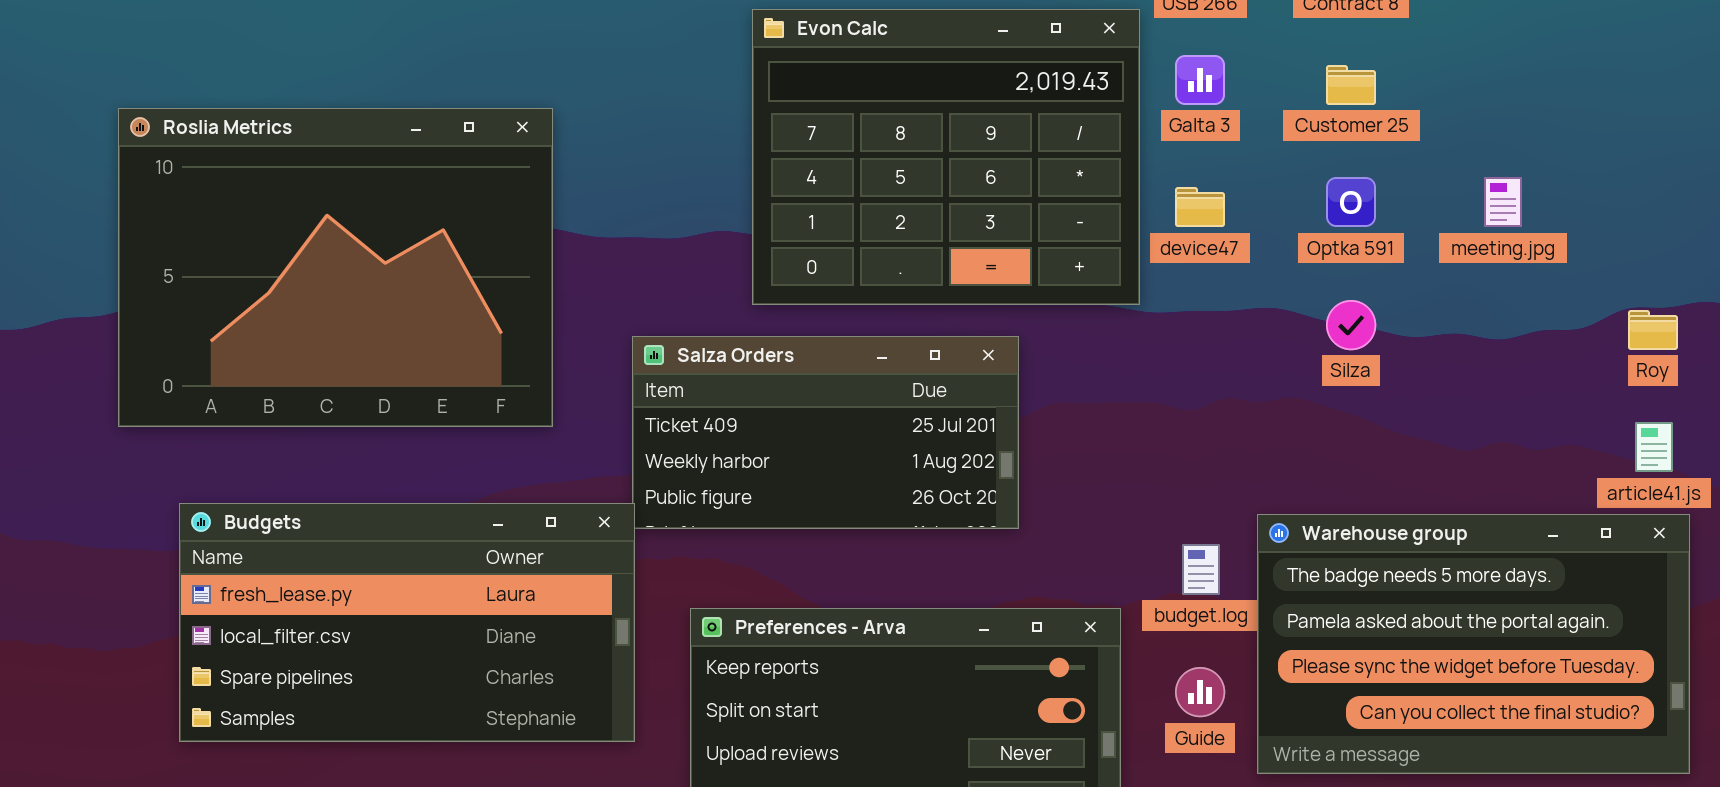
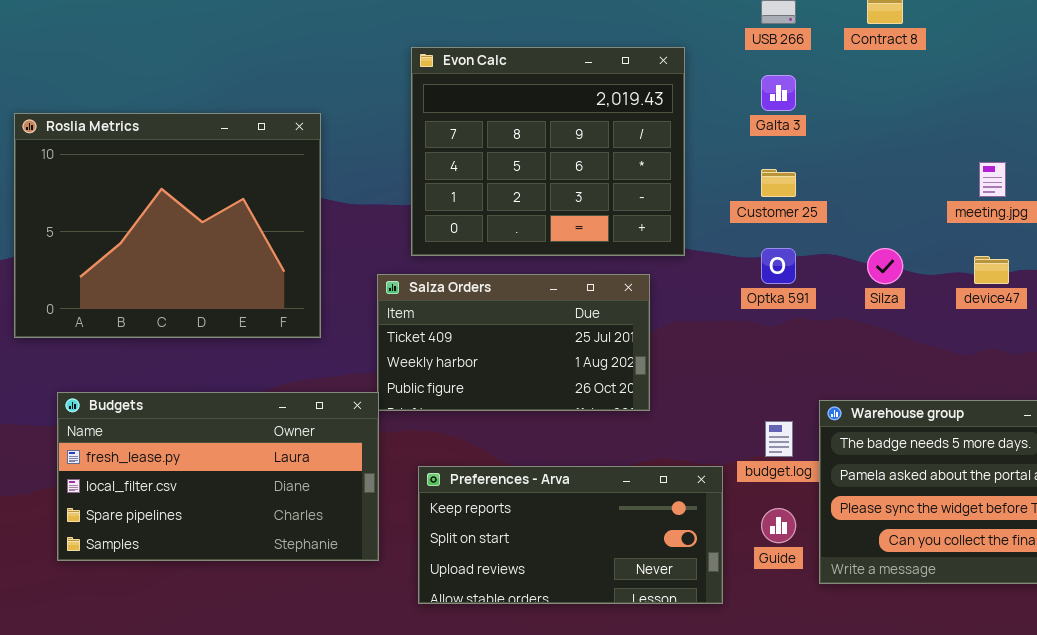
Evon Calc: [752,9,1140,305] -> [411,47,685,256], moved
Customer 25: [1326,65,1376,105] -> [761,169,796,197], moved
Optka 591: [1326,177,1376,227] -> [761,248,796,284], moved
device47: [1175,187,1225,227] -> [974,256,1009,284], moved

